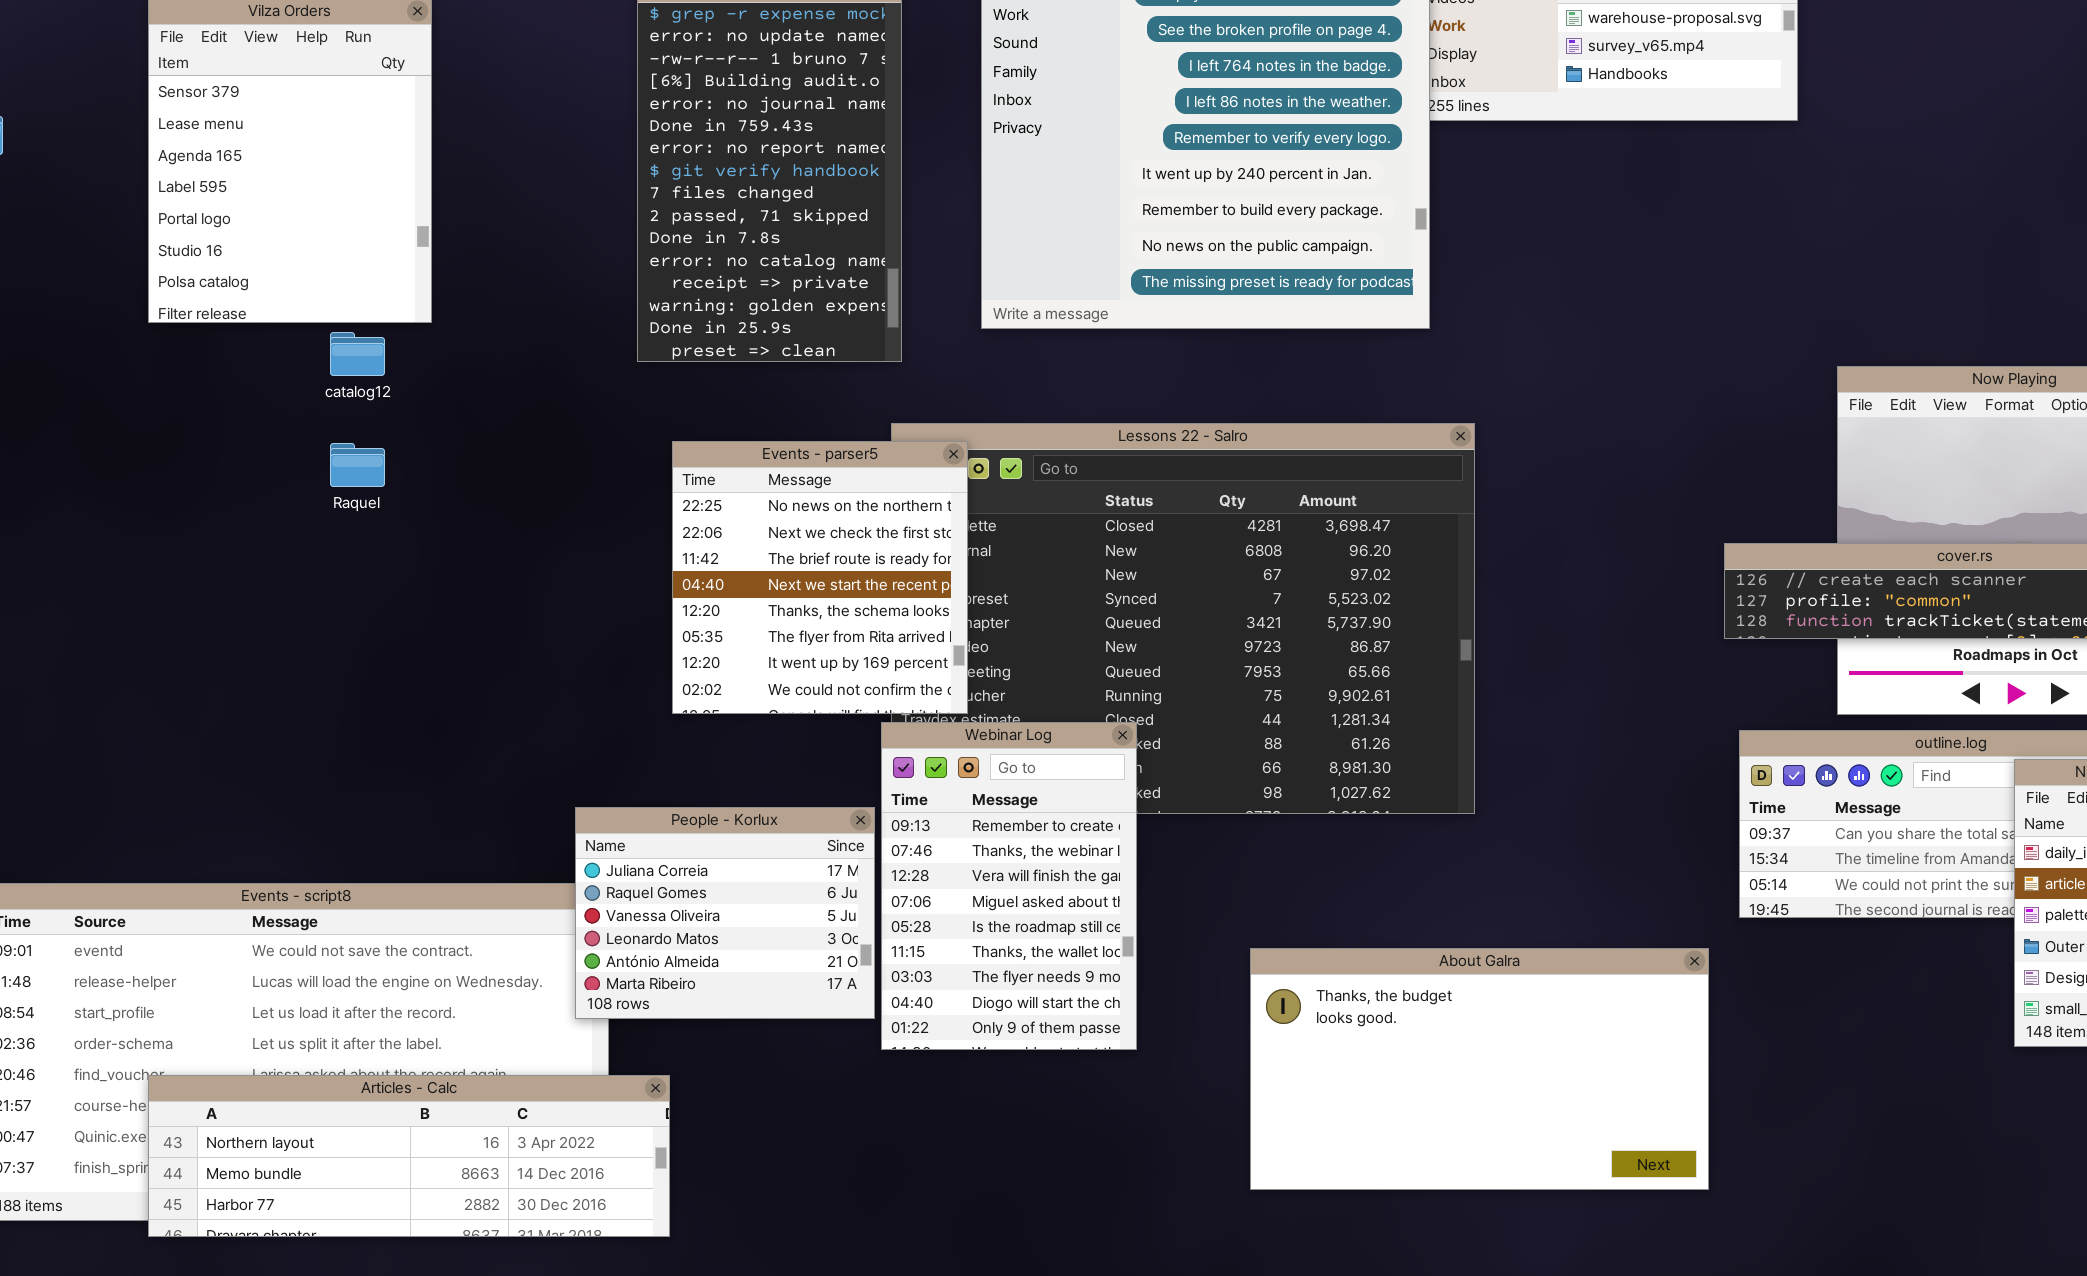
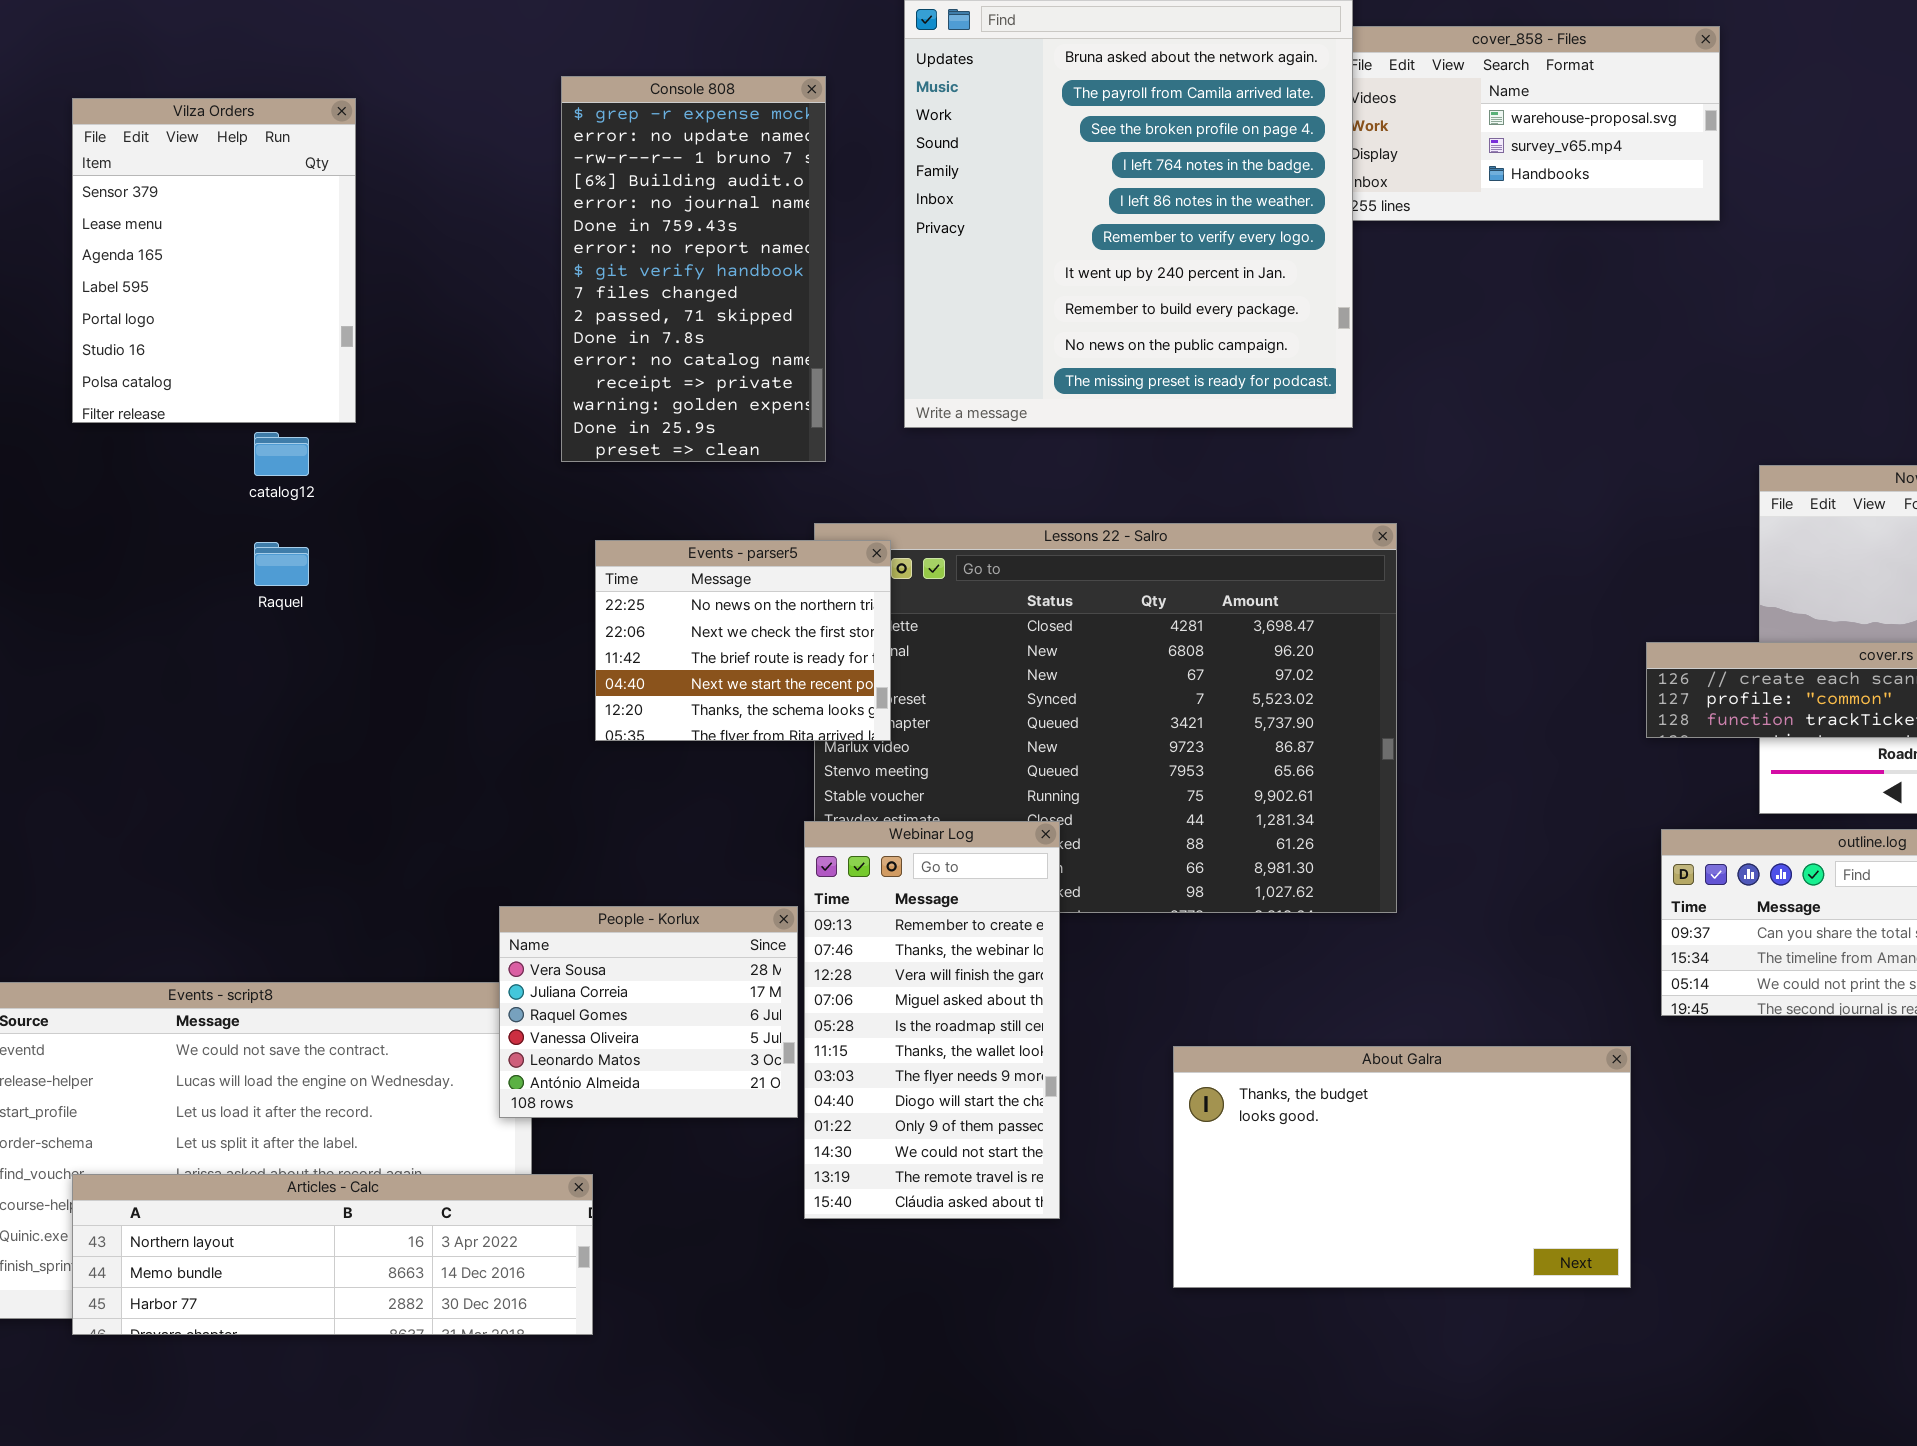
Events - parser5: [672,441,968,714] -> [595,540,891,741], resized
Webinar Log: [881,722,1137,1050] -> [804,821,1060,1219], resized
People - Korlux: [575,807,875,1019] -> [499,906,798,1118], scrolled up 1 row

